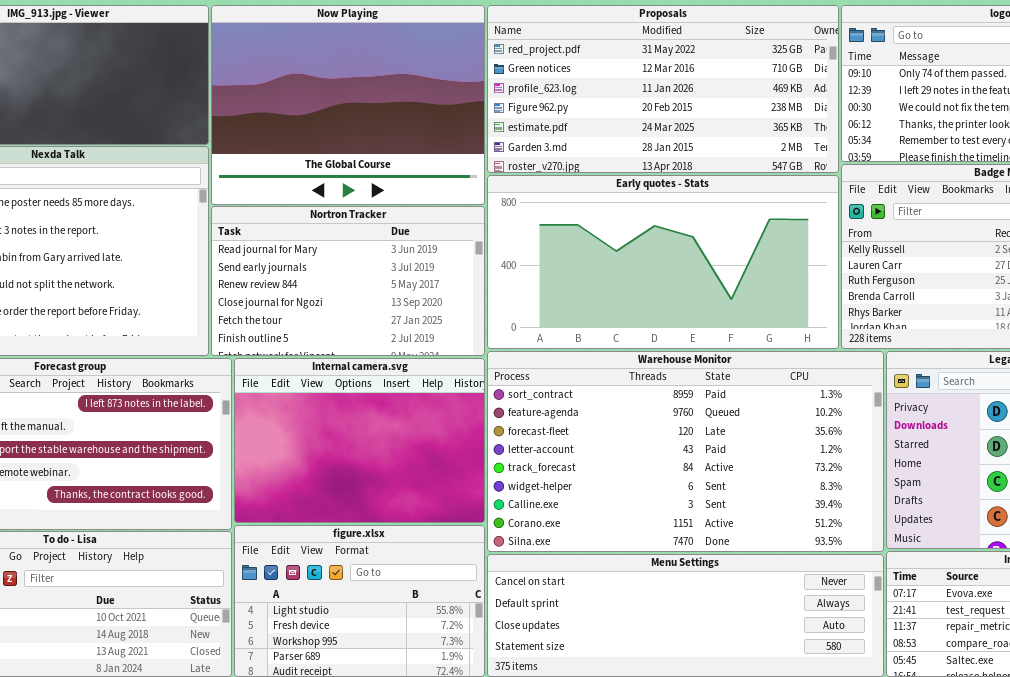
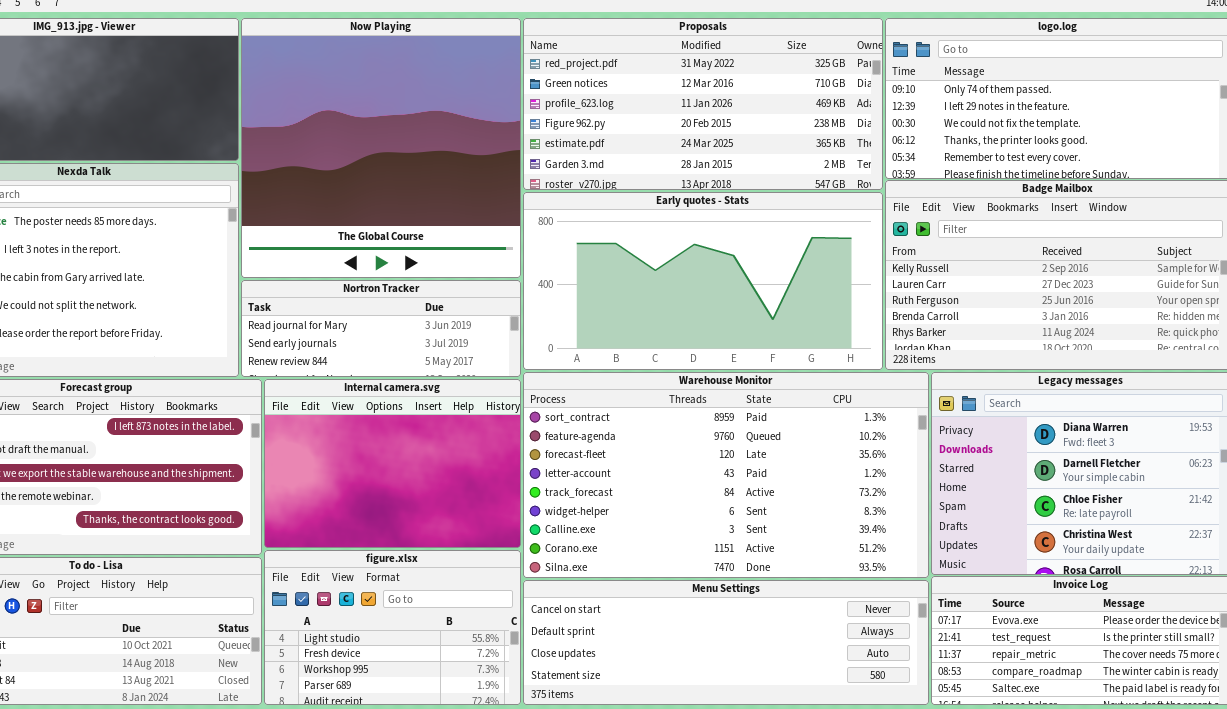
Now Playing: [211,5,485,205] -> [241,18,521,278], resized
Nortron Tracker: [211,206,485,356] -> [241,280,521,377], resized

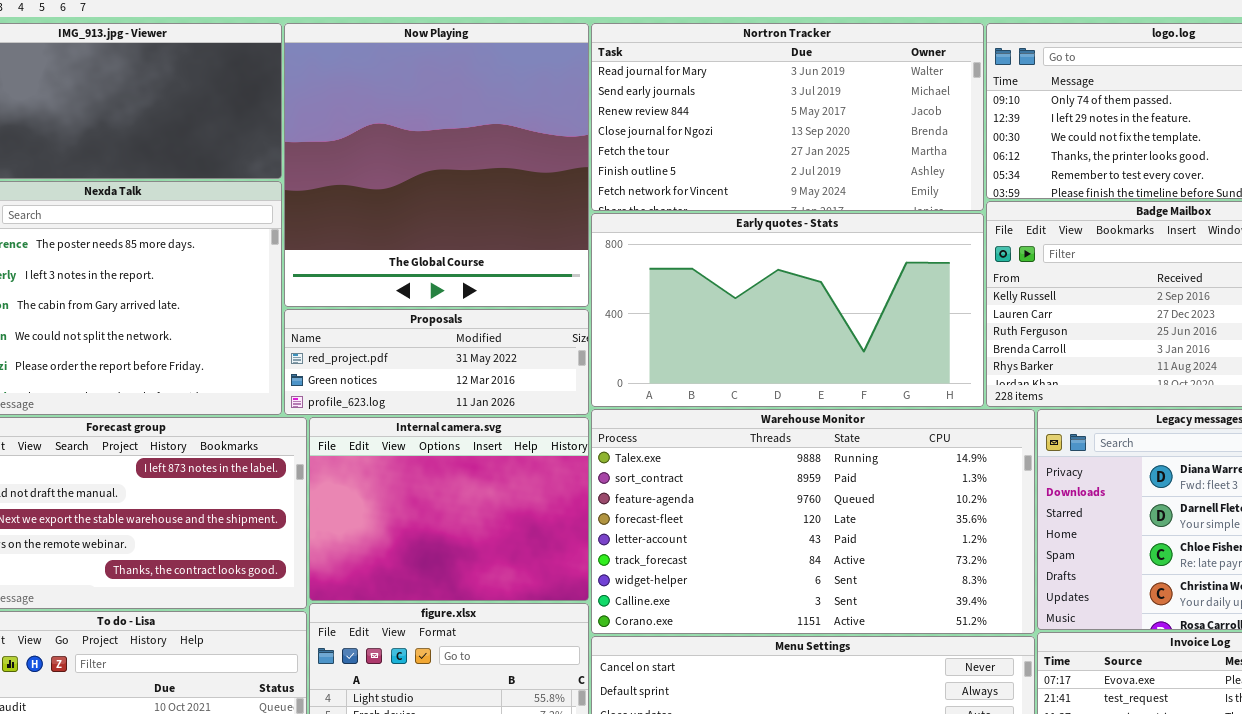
Proposals: [523,18,883,190] -> [284,309,589,415], moved, resized
Nortron Tracker: [241,280,521,377] -> [591,23,984,211], moved, resized
Warehouse Monitor: [523,372,929,578] -> [591,409,1035,634], scrolled up 1 row

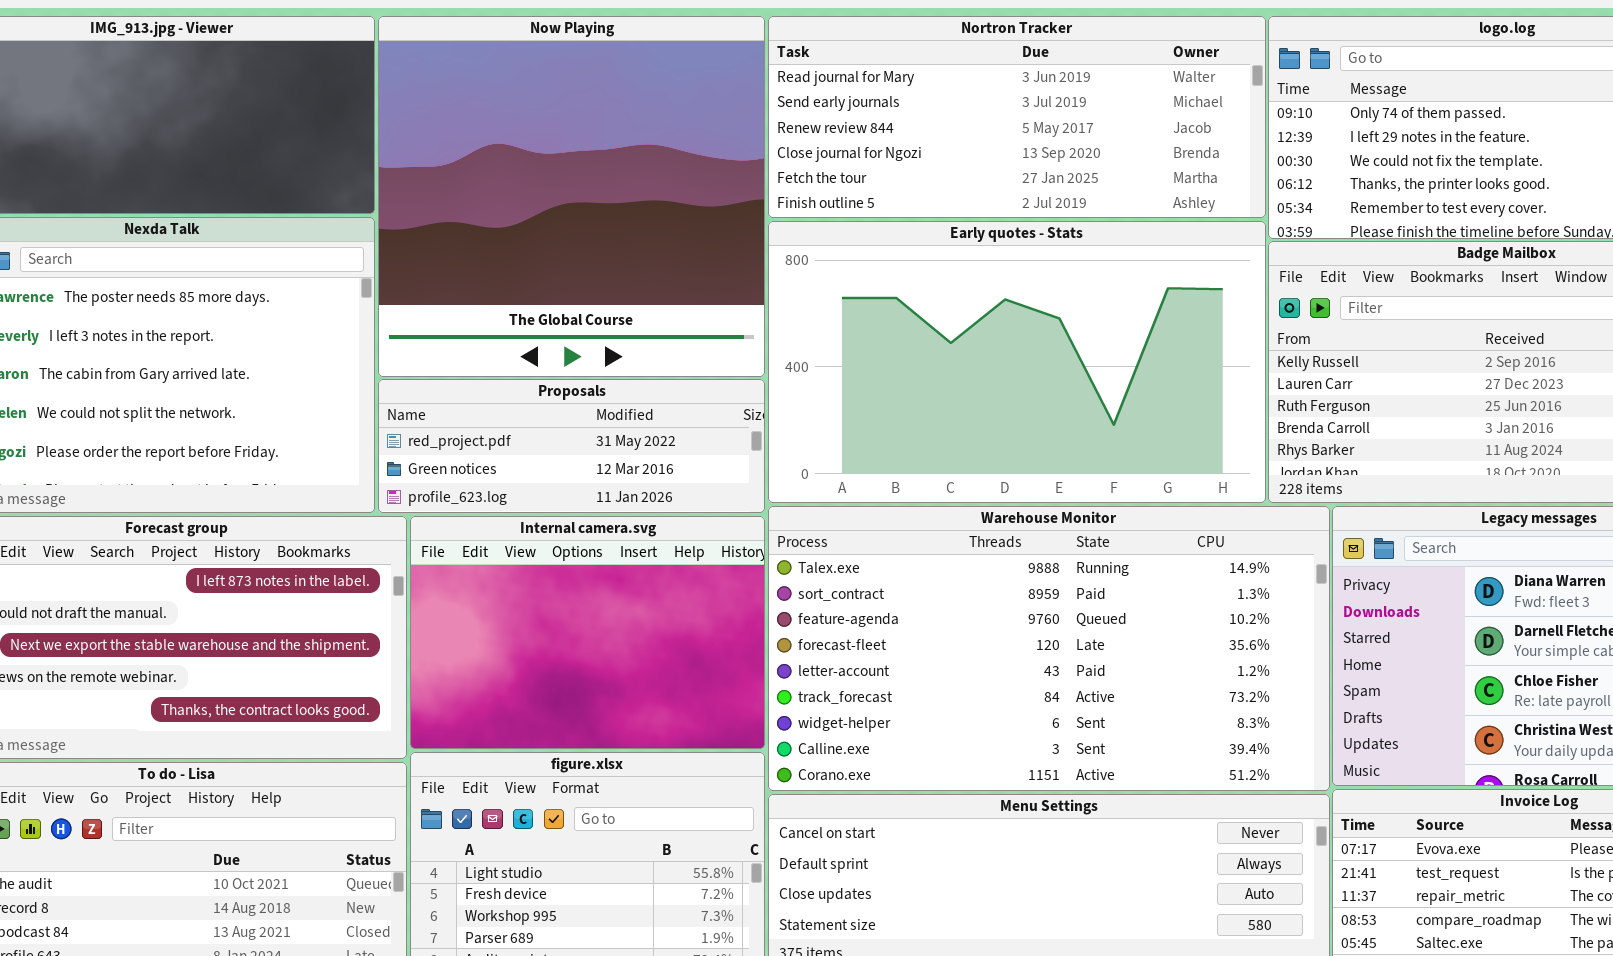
Nortron Tracker: [591,23,984,211] -> [768,16,1266,218], resized
Early quotes - Stats: [591,213,984,407] -> [768,221,1266,503], resized

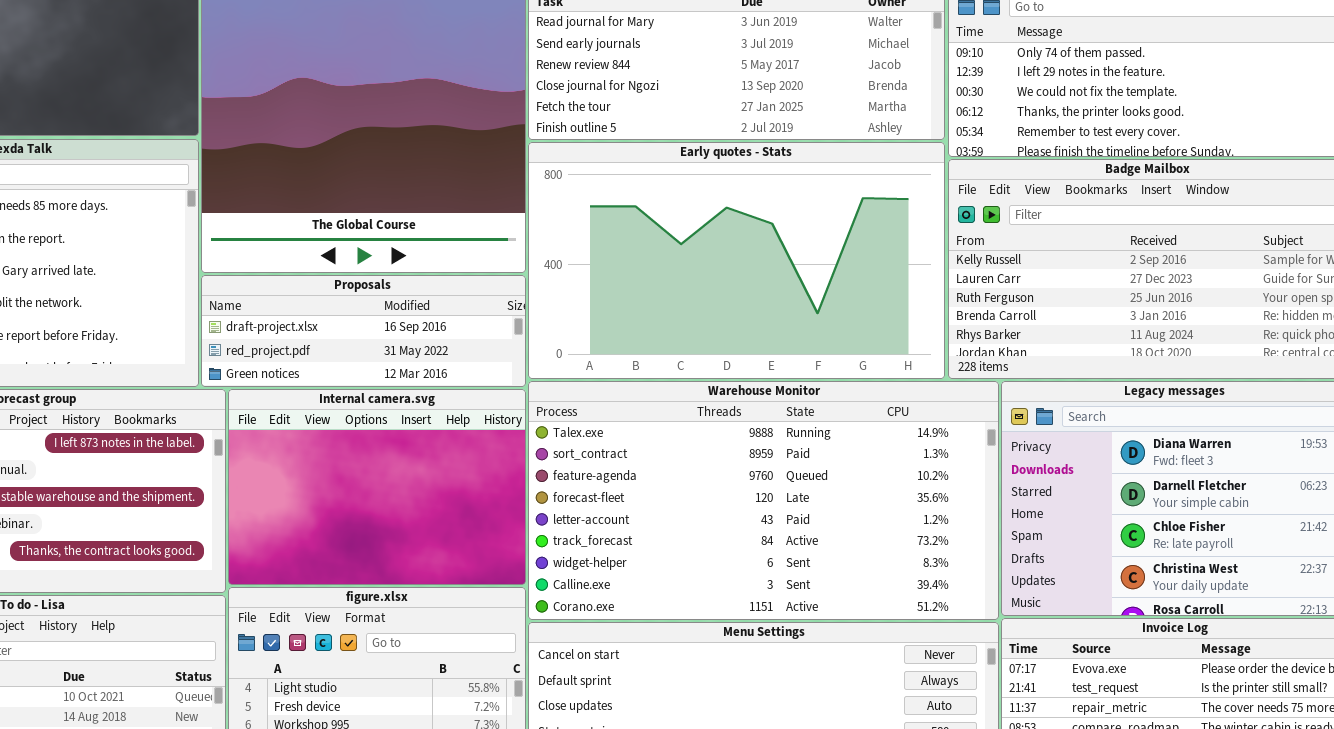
Proposals: [378,379,765,513] -> [201,275,526,387], scrolled up 1 row

